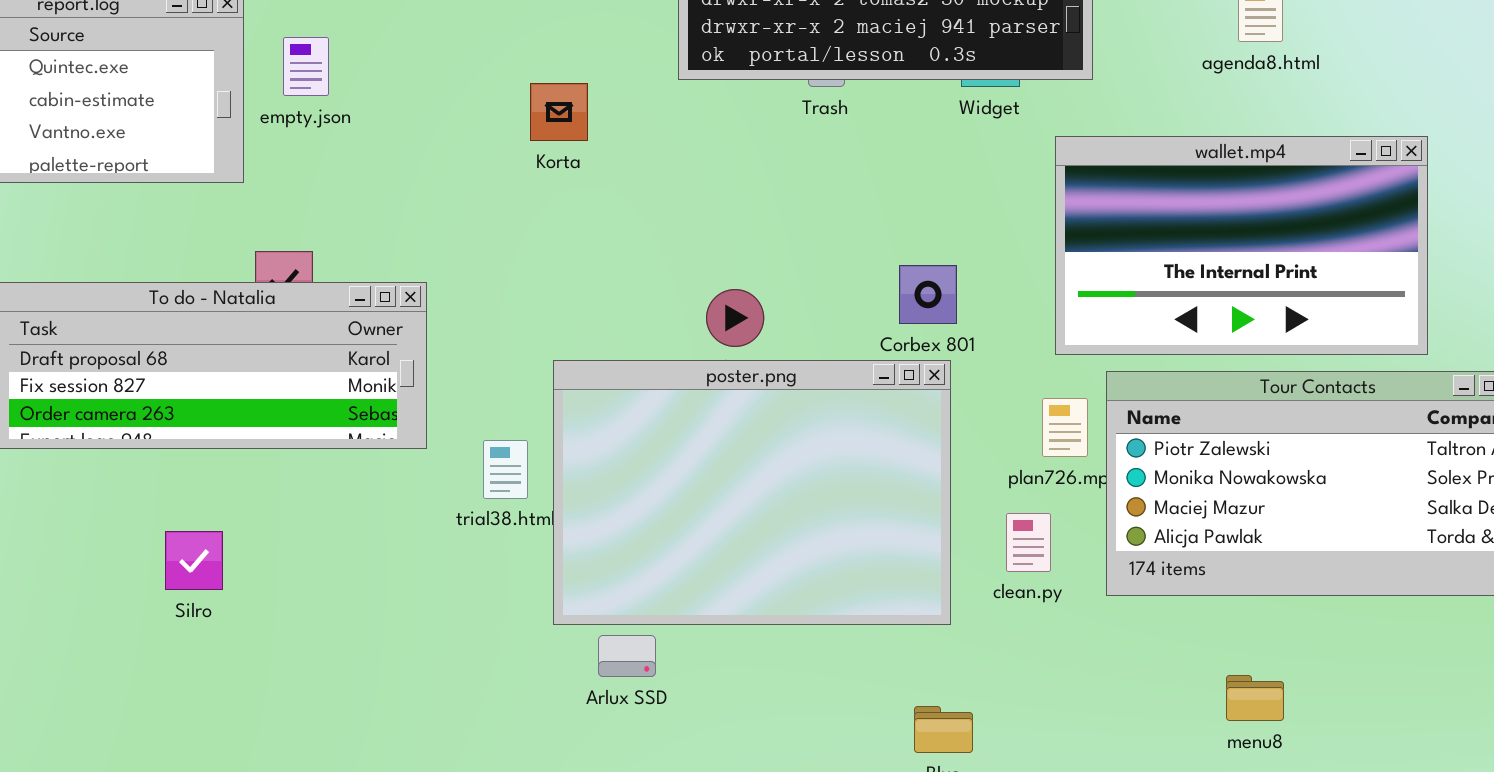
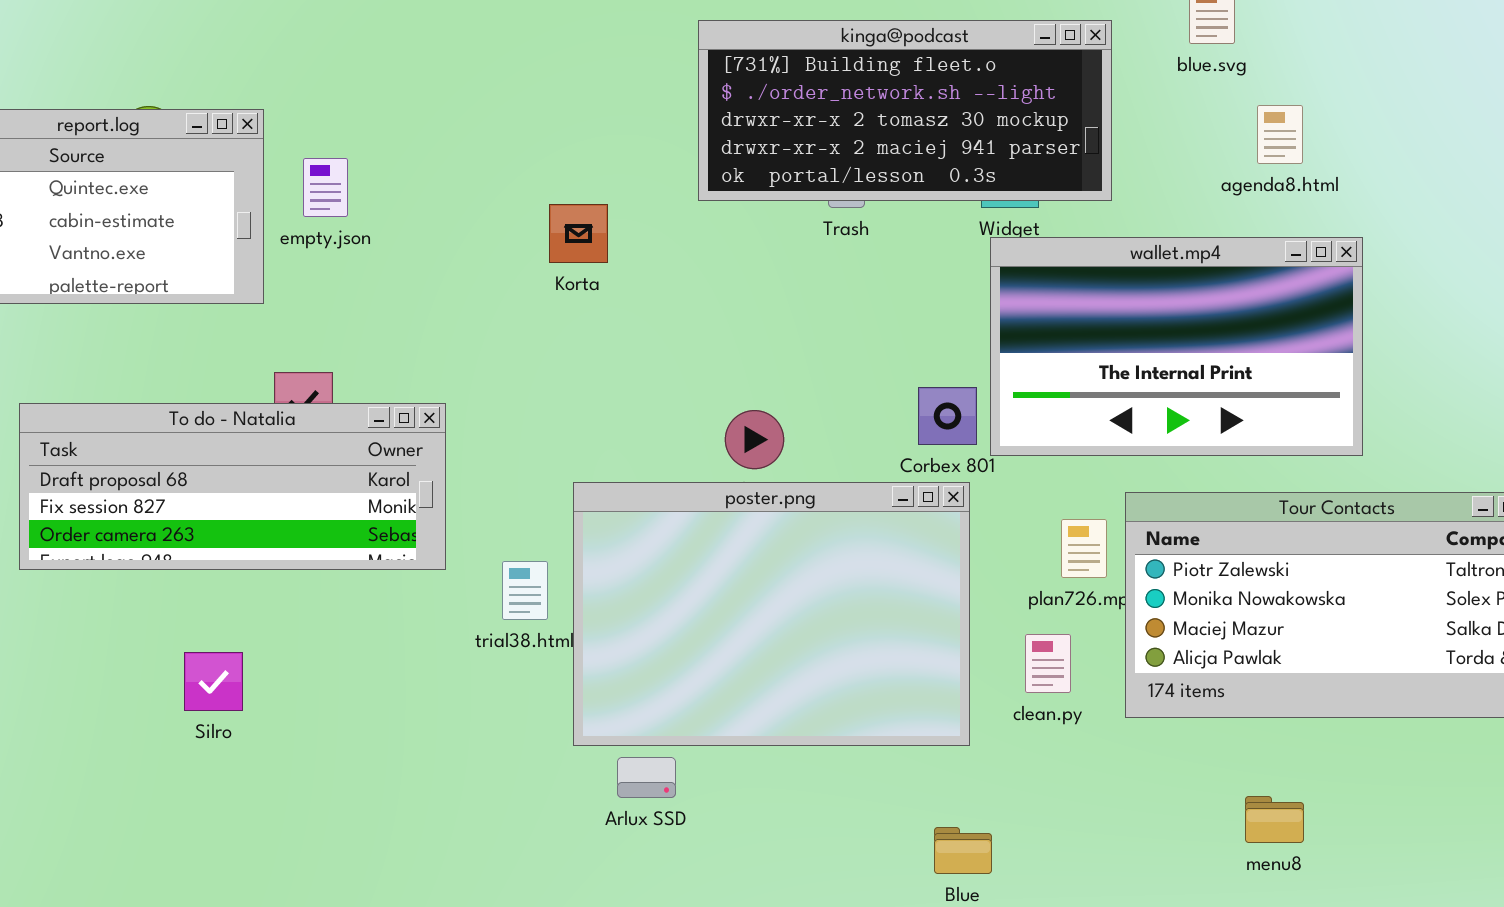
wallet.mp4: [1055,136,1428,355] -> [990,237,1363,456], moved

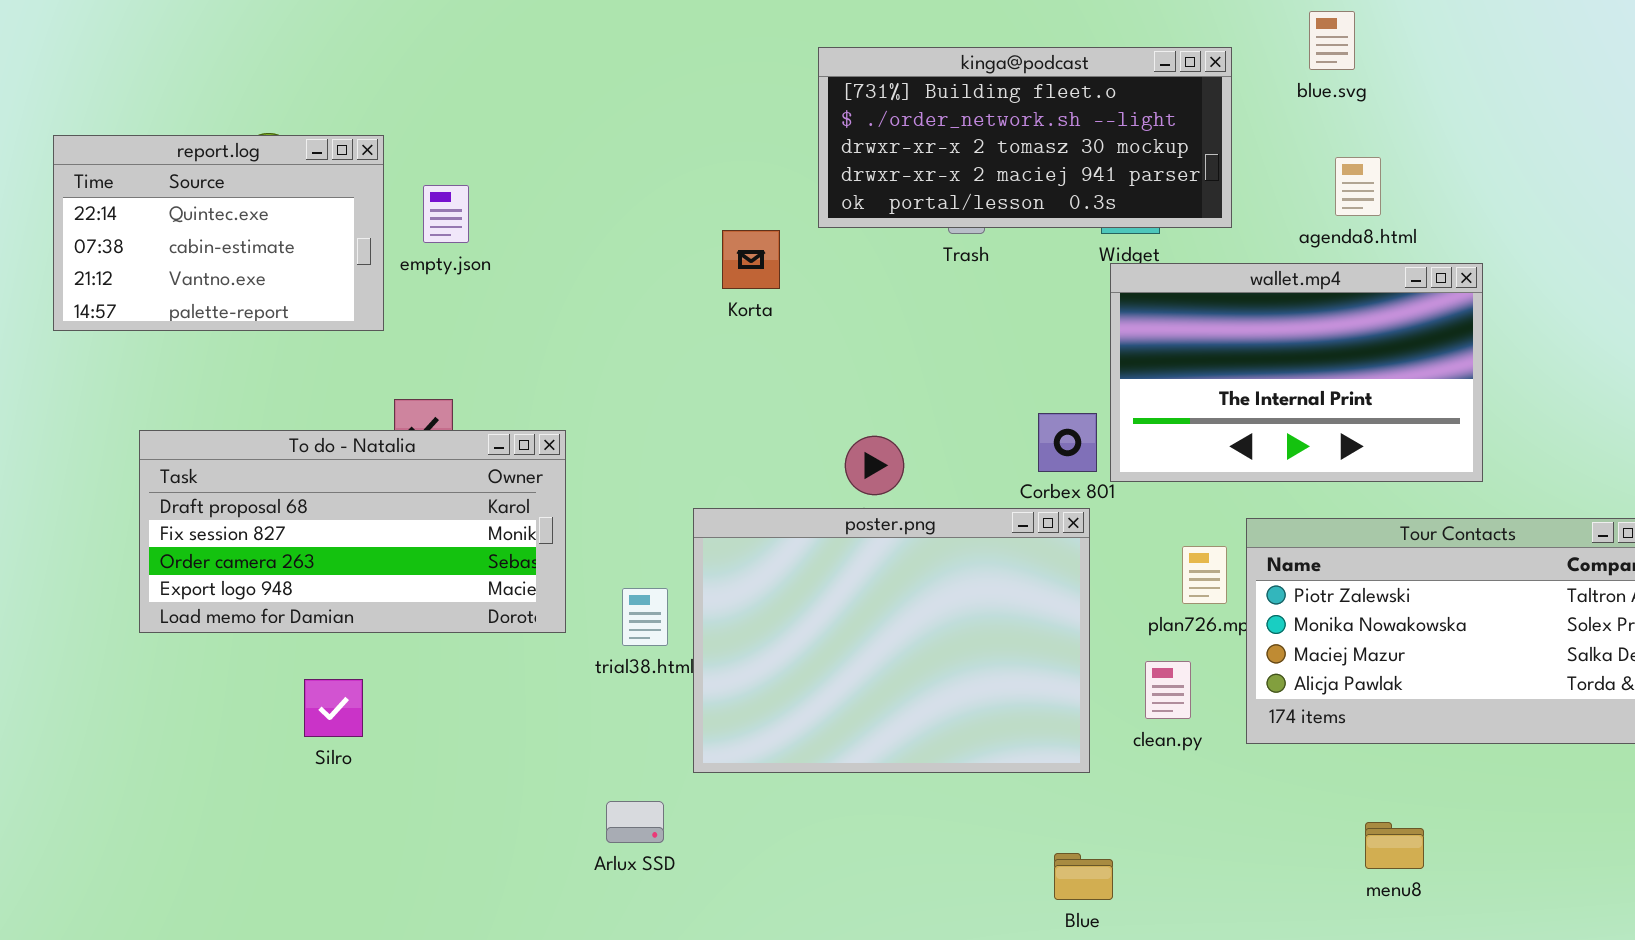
agenda8.html: [1257,105,1303,164] -> [1335,157,1381,216], moved
Korta: [549,204,608,263] -> [722,230,780,289], moved
To do - Natalia: [19,403,446,570] -> [139,430,566,633], resized
Arlux SSD: [617,757,676,798] -> [606,801,664,843], moved

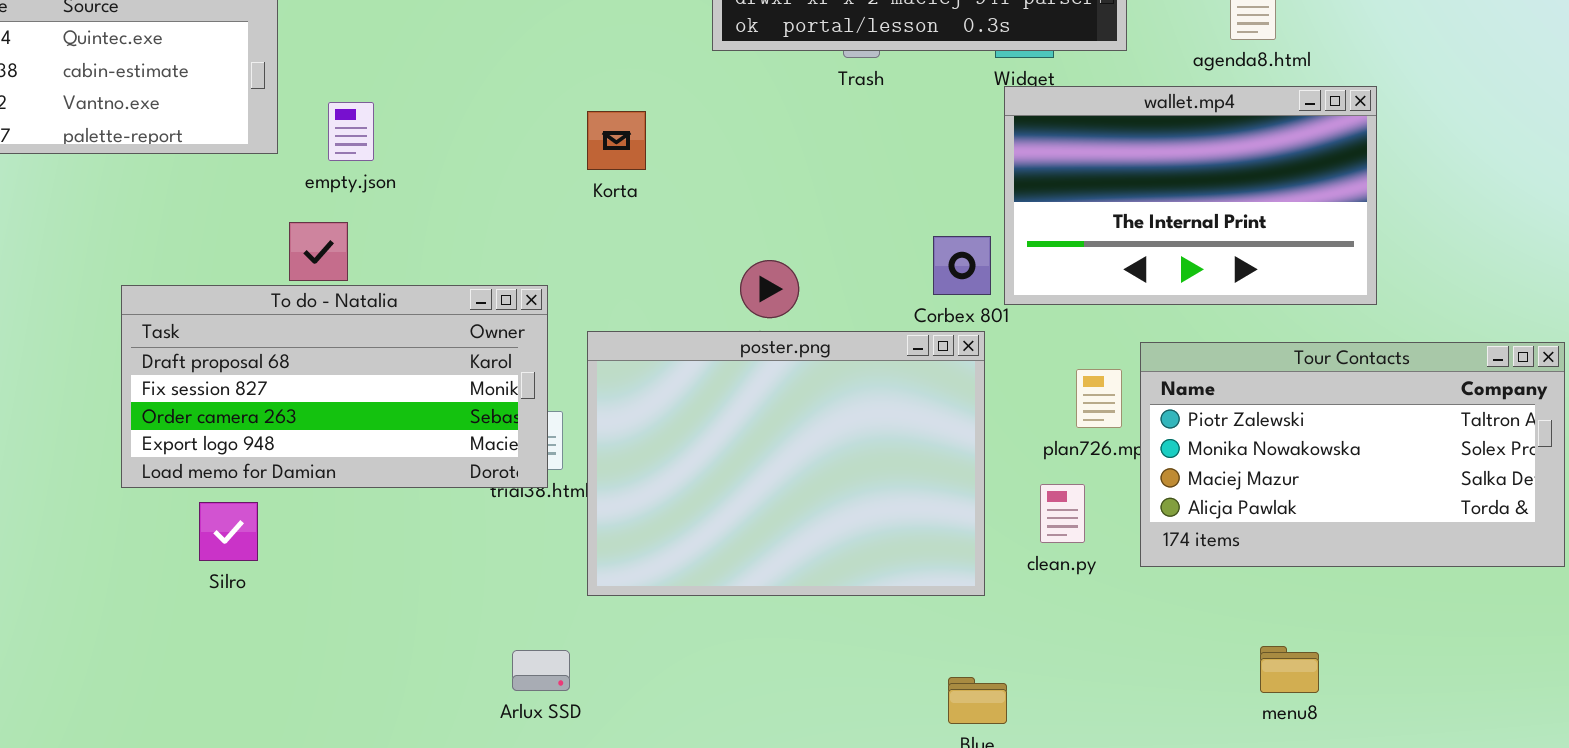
empty.json: [423,185,469,243] -> [328,102,374,161], moved
Korta: [722,230,780,289] -> [587,111,646,170], moved
To do - Natalia: [139,430,566,633] -> [121,285,548,488], moved
Arlux SSD: [606,801,664,843] -> [512,650,570,691], moved

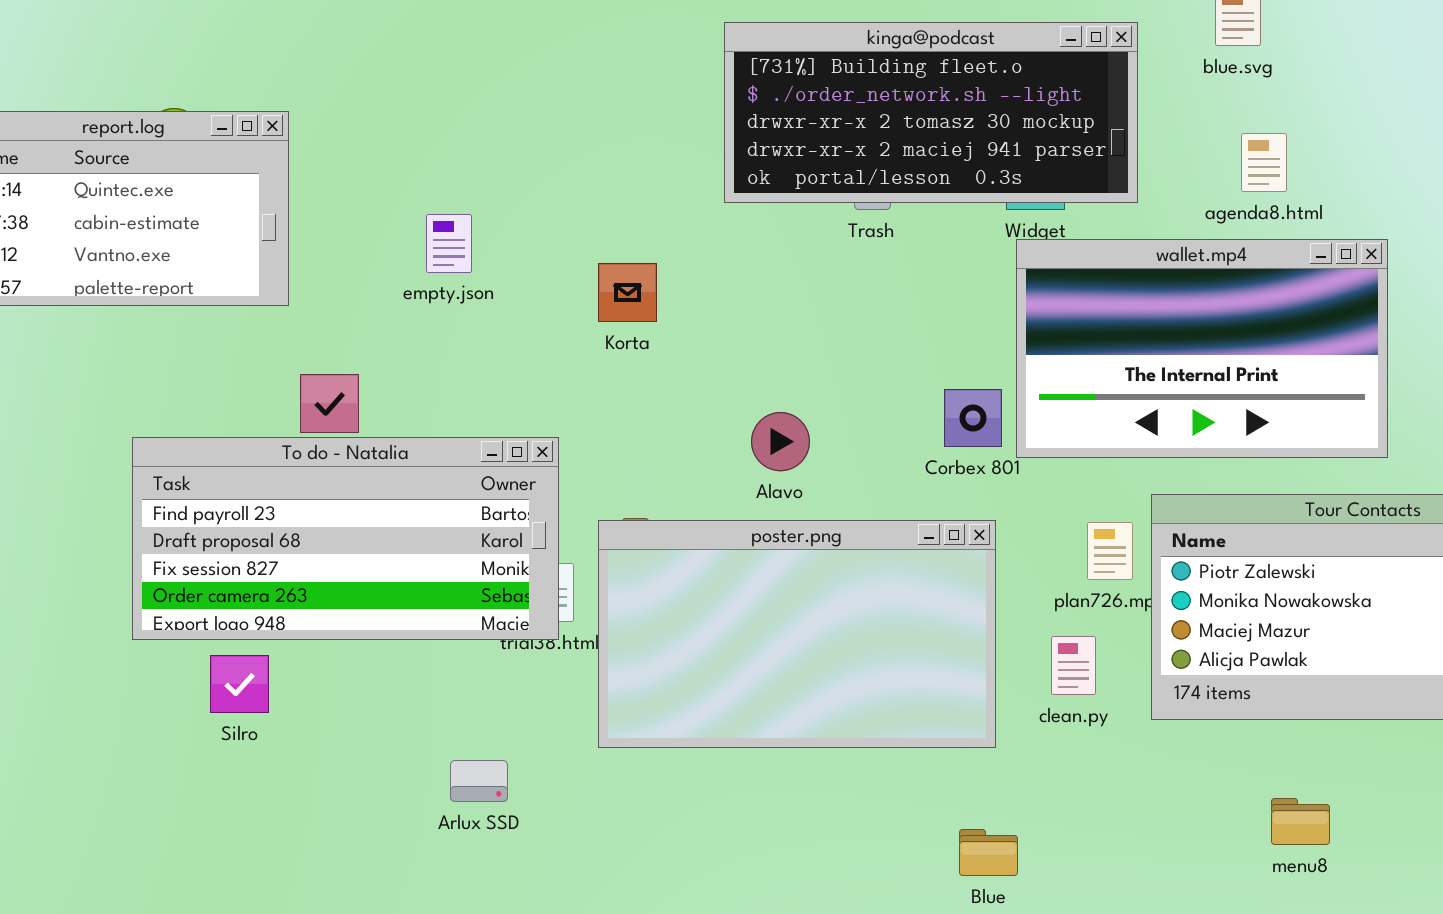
empty.json: [328,102,374,161] -> [426,214,472,273], moved
To do - Natalia: [121,285,548,488] -> [132,437,559,640], scrolled up 1 row
poster.png: [587,331,985,596] -> [598,520,996,748], resized
Arlux SSD: [512,650,570,691] -> [450,760,508,802], moved

